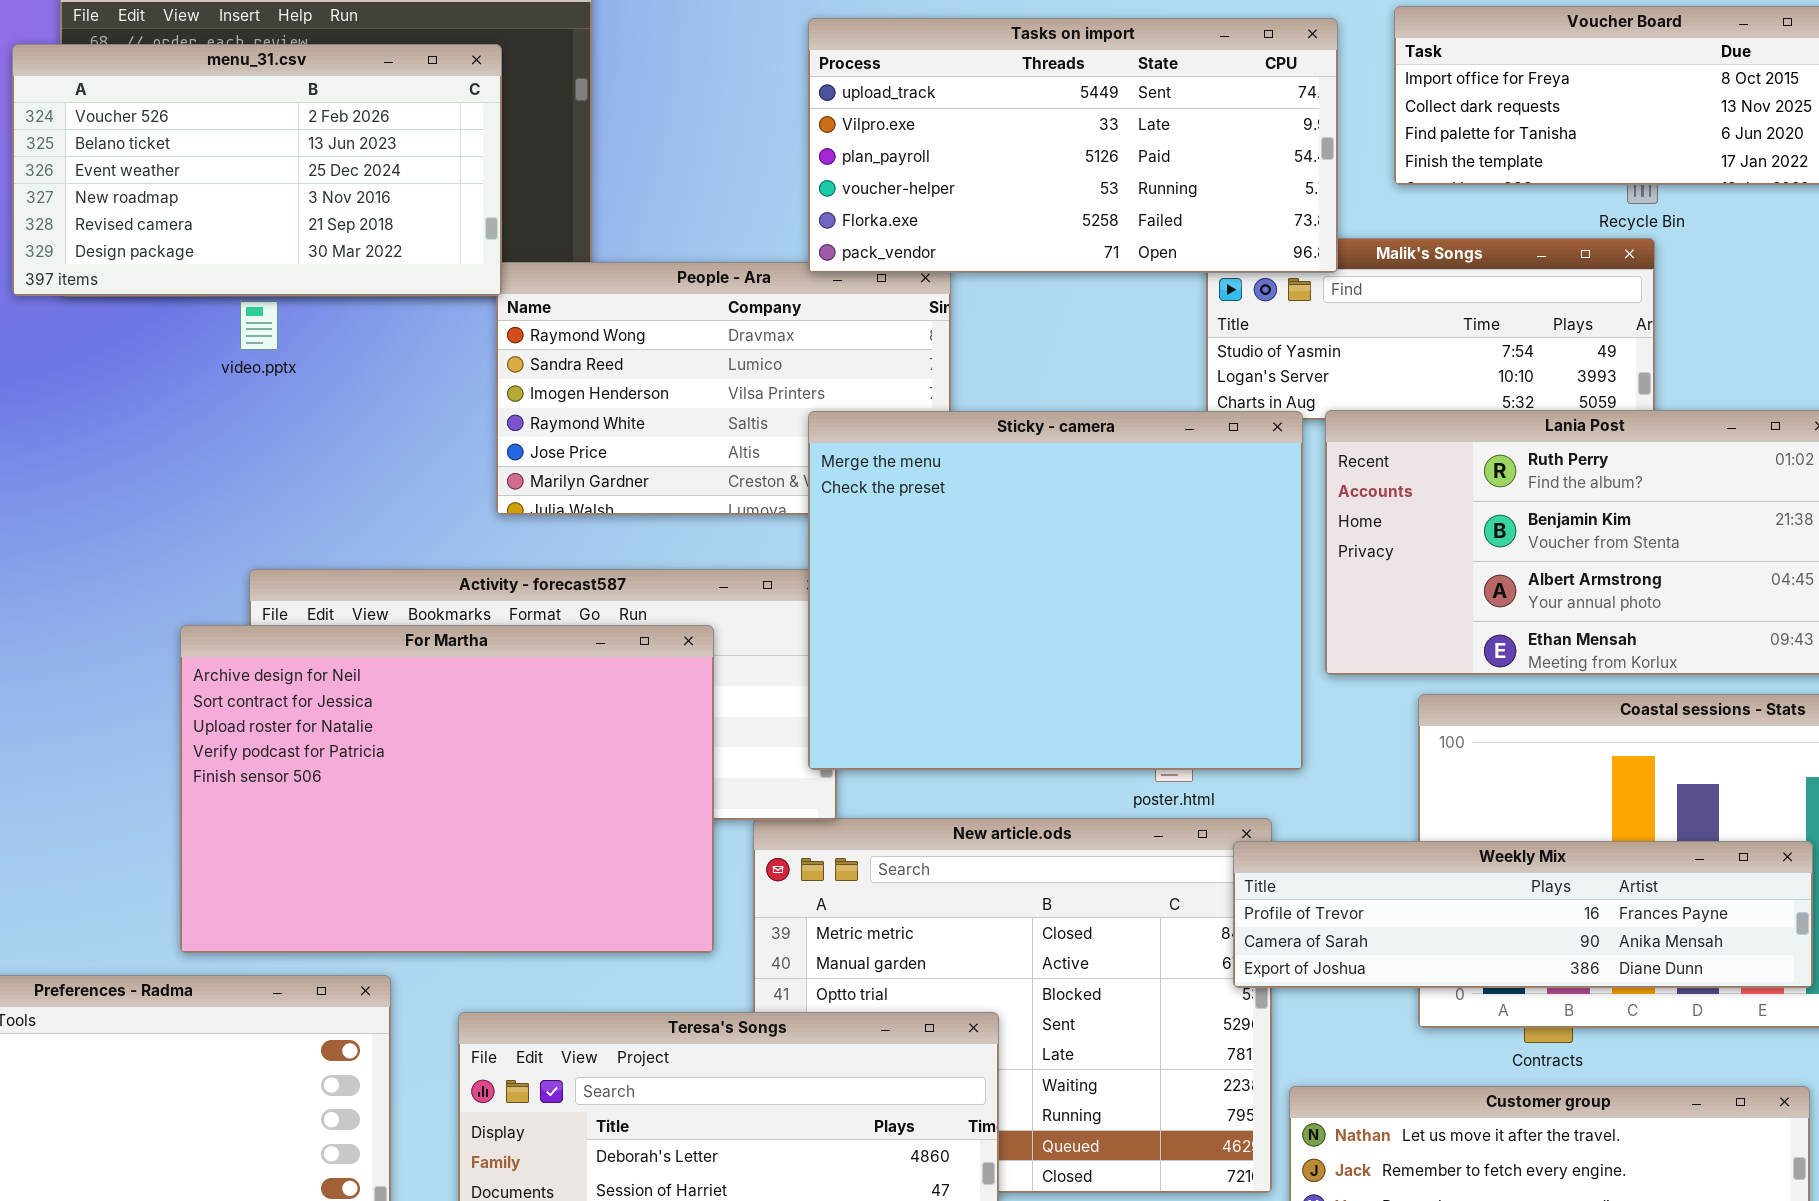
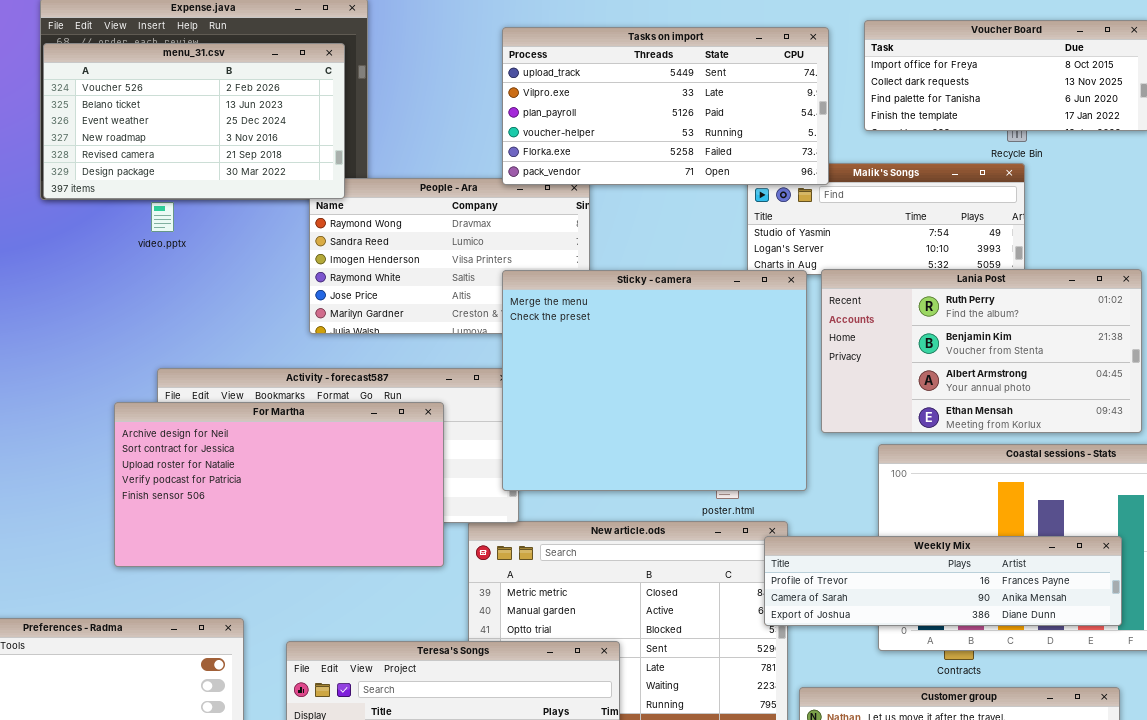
menu_31.csv: [12,44,502,296] -> [43,43,345,199], moved
For Martha: [180,625,714,953] -> [114,402,444,567], resized

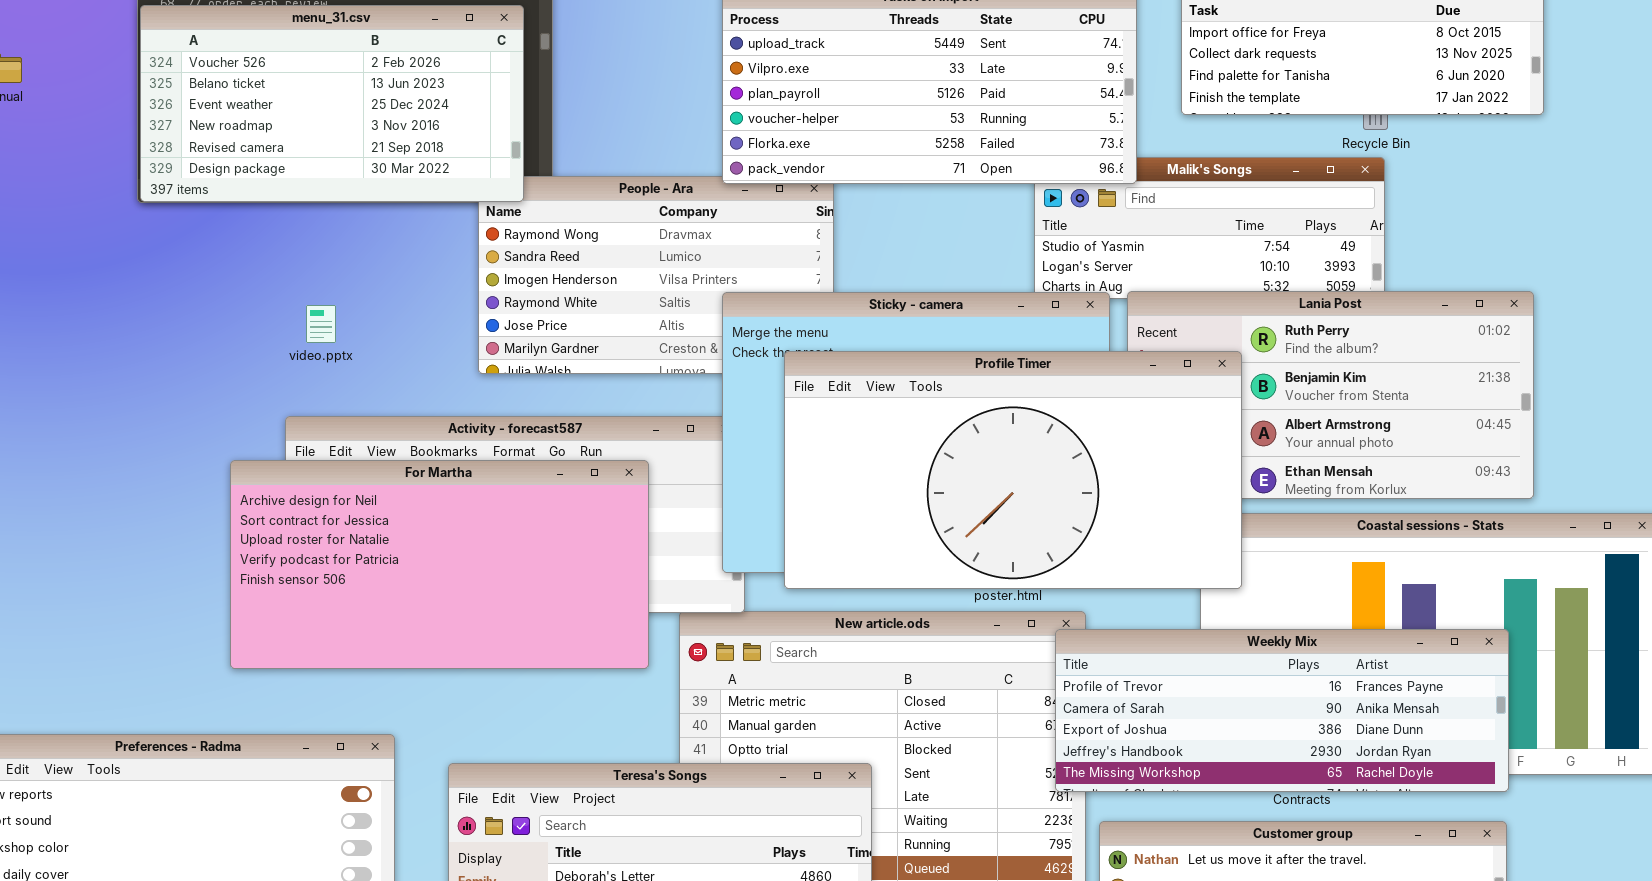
video.pptx: [151,202,174,232] -> [306,305,336,343], moved
Profile Timer: none -> [784,351,1242,589], opened
Weekly Mix: [764,536,1122,626] -> [1055,629,1509,792], resized

